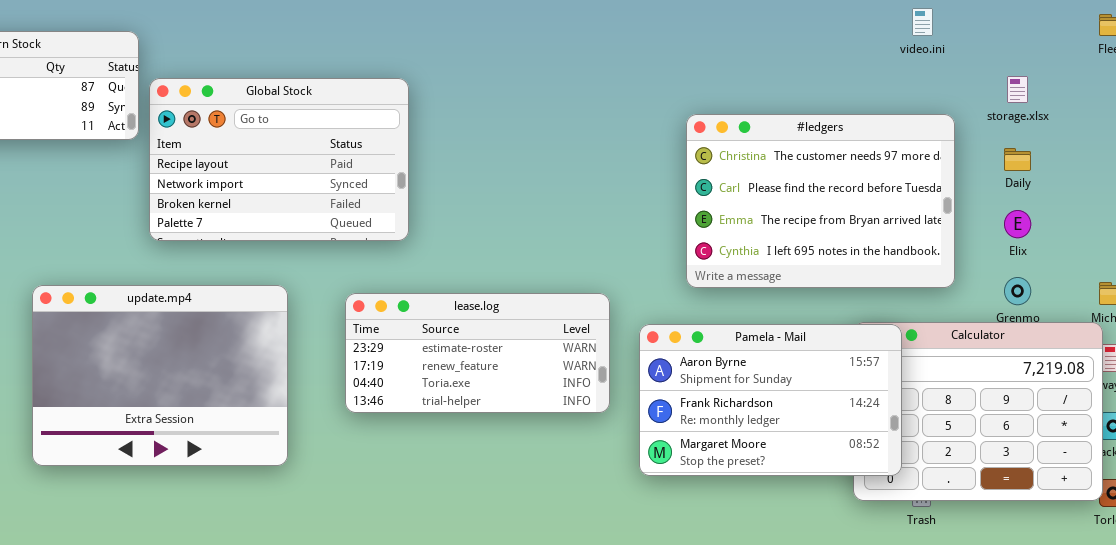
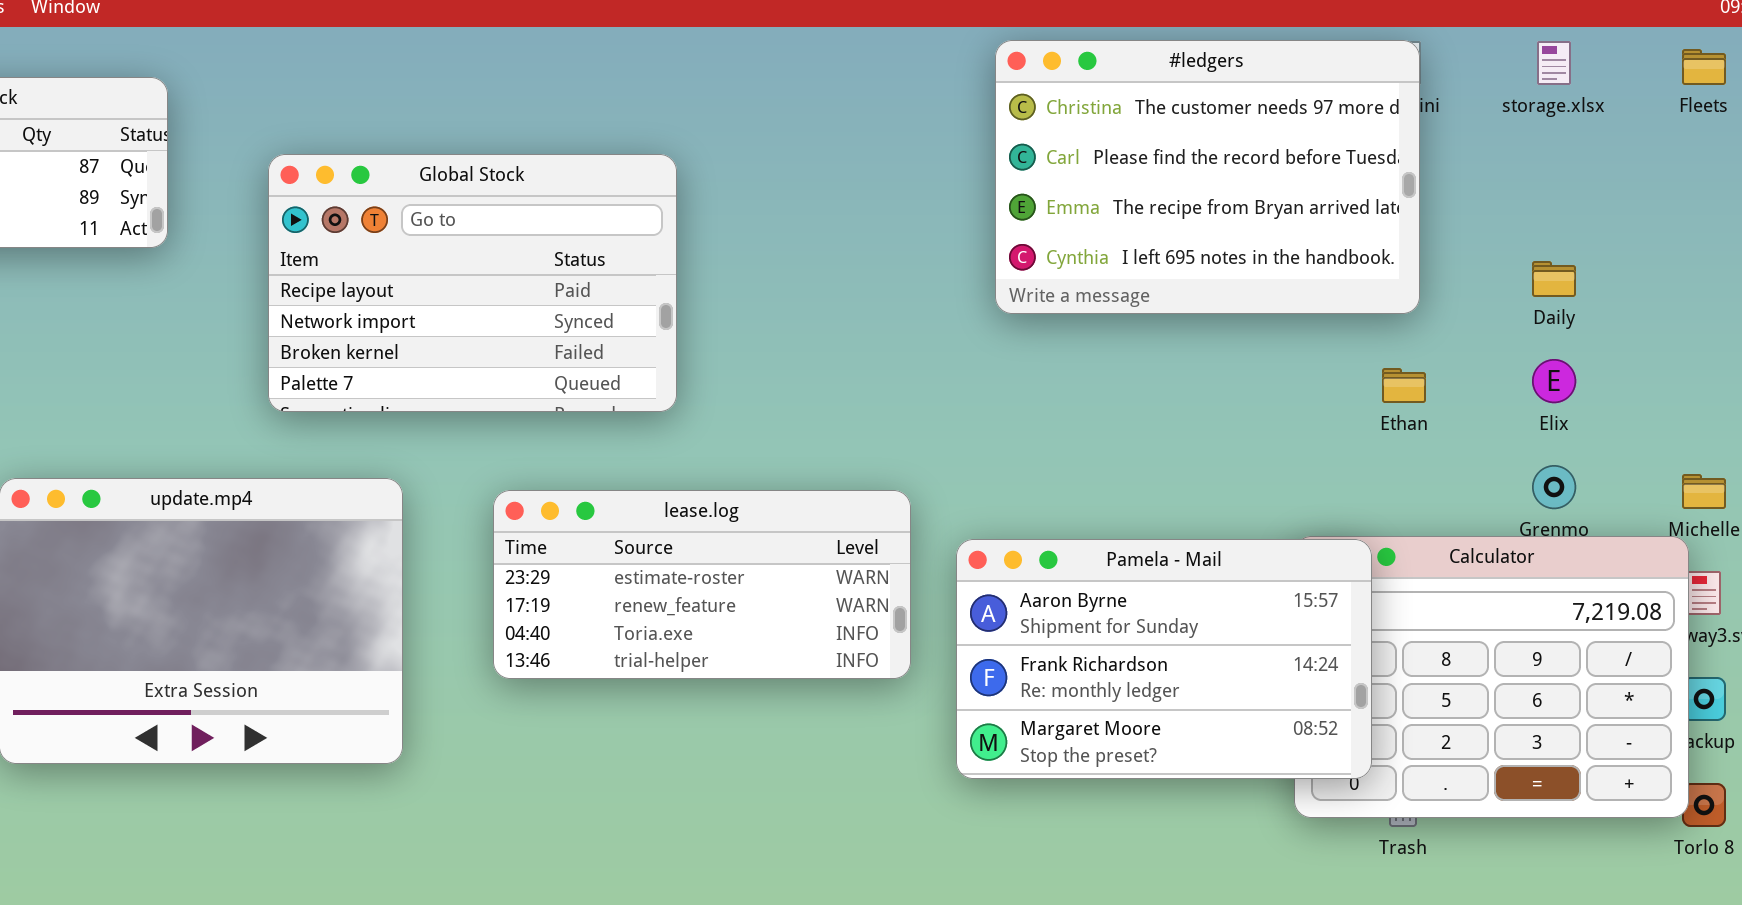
storage.xlsx: [1007,76,1028,103] -> [1537,41,1571,85], moved
Global Stock: [149,78,409,241] -> [268,154,677,412], moved
#ledgers: [686,114,955,288] -> [995,40,1420,314], moved

